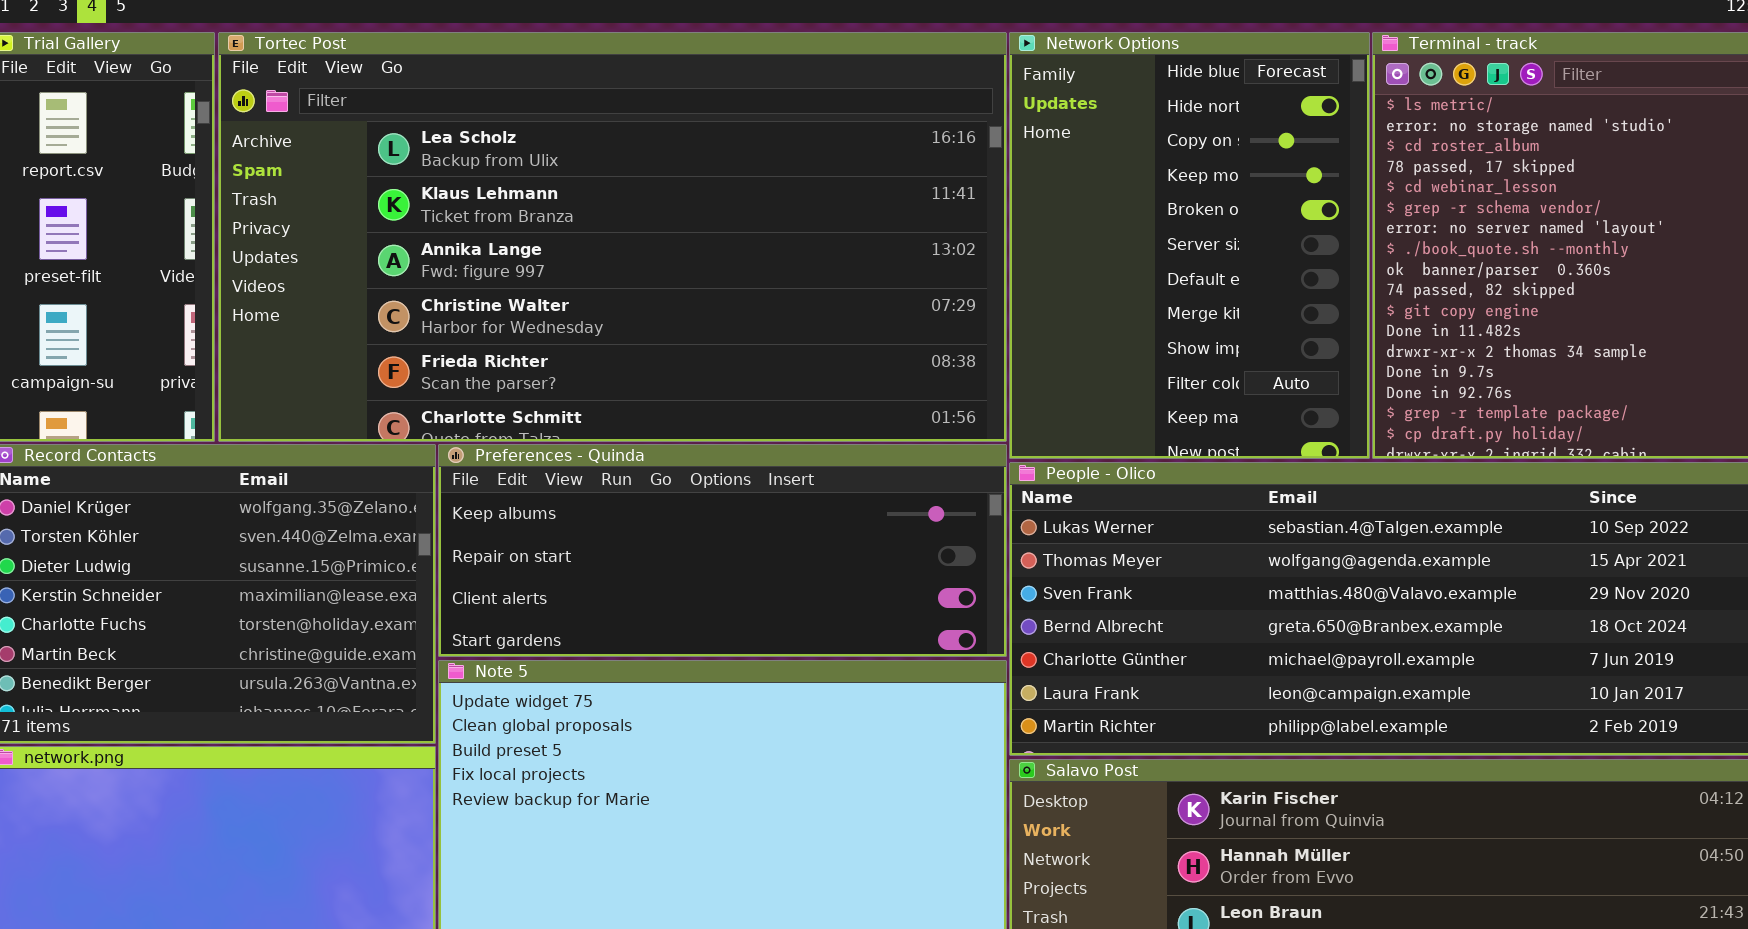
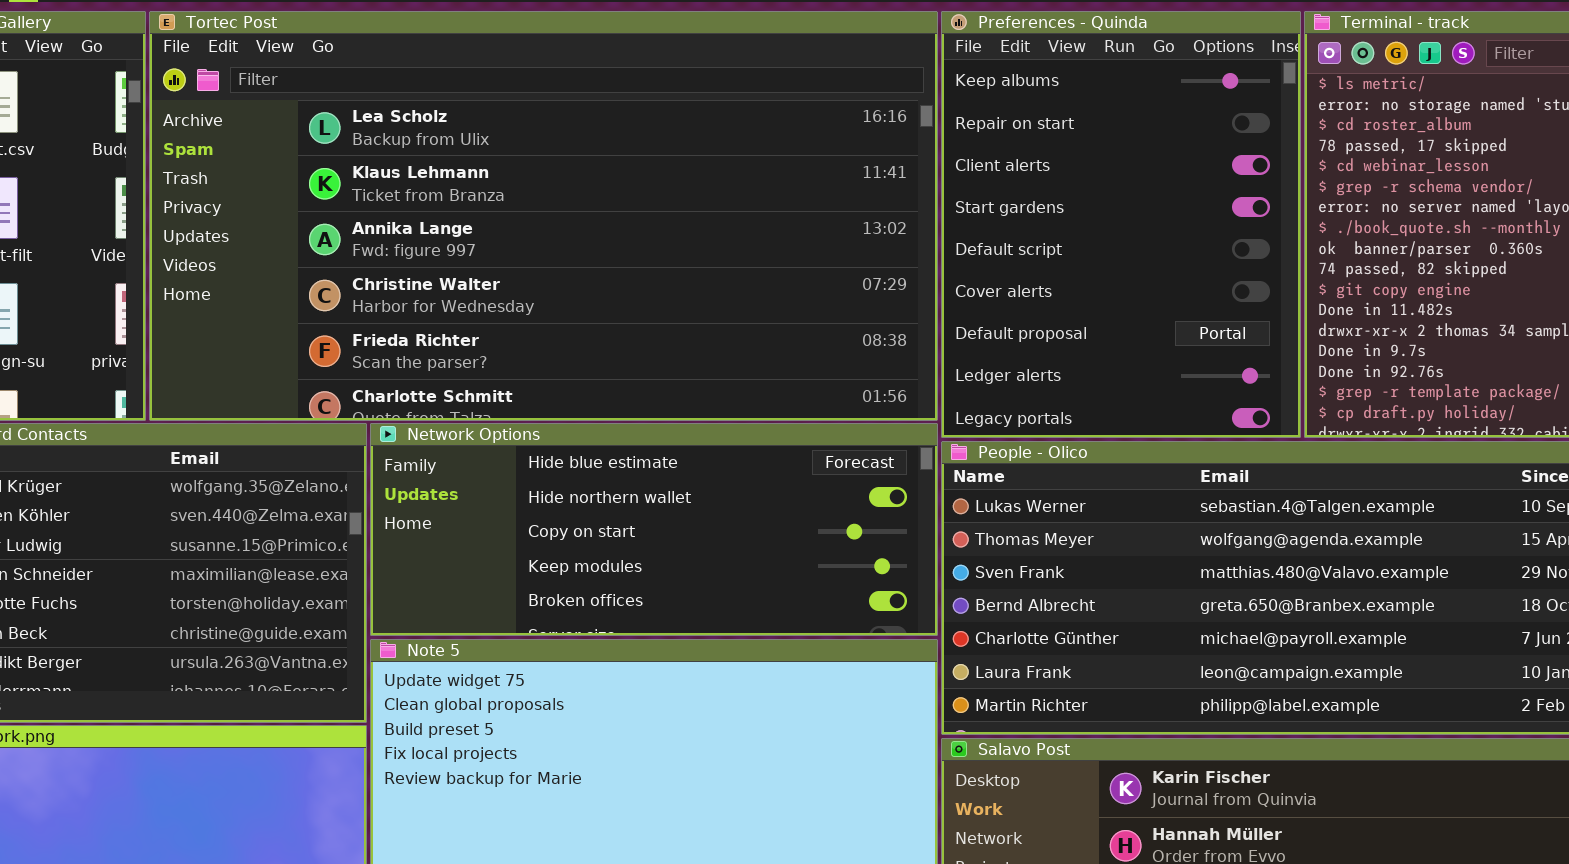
Network Options: [1009,32,1370,459] -> [370,423,938,636], moved, resized
Preferences - Quinda: [438,444,1007,657] -> [941,11,1301,438], moved, resized

